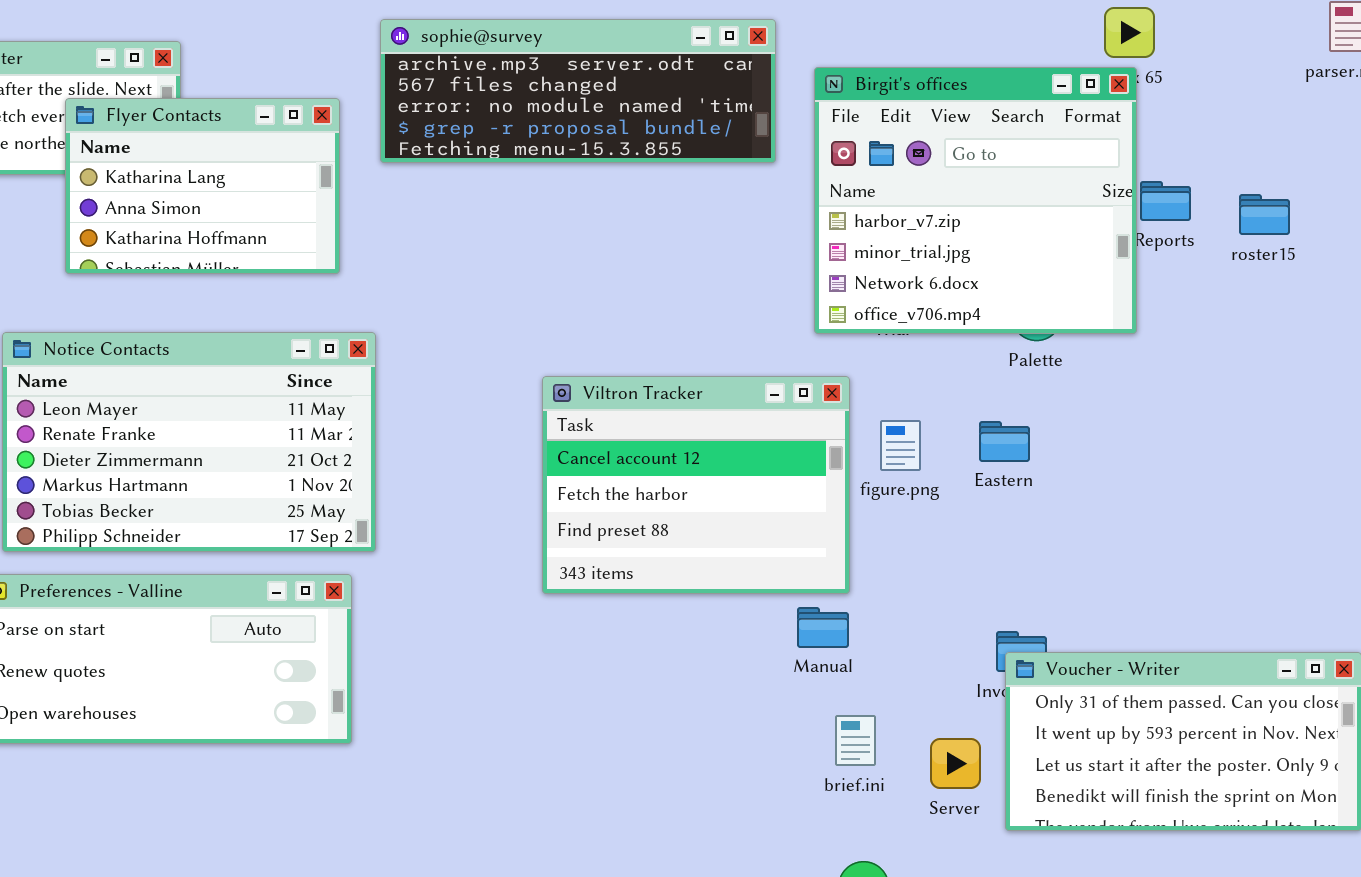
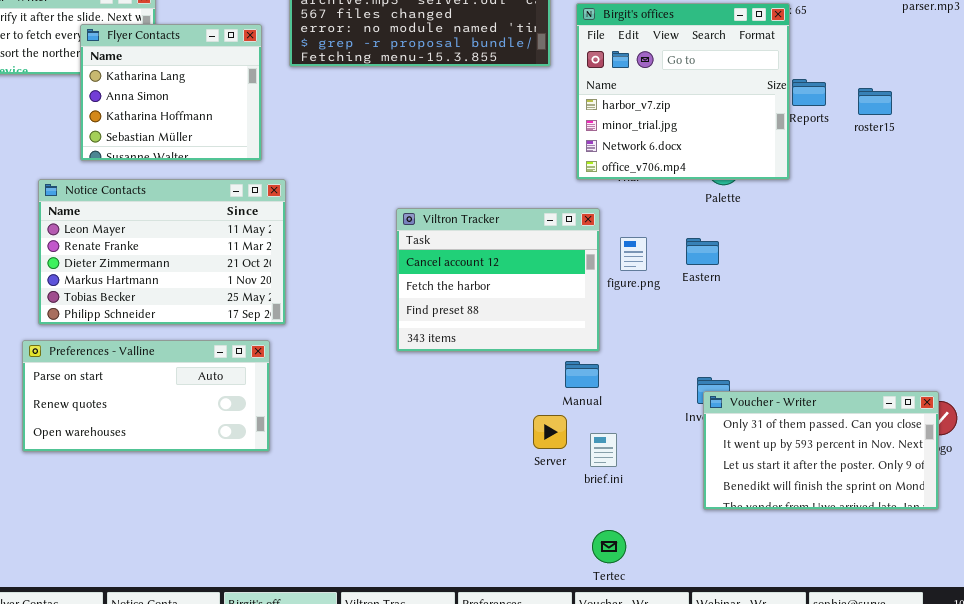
Flyer Contacts: [65,98,340,274] -> [80,24,262,161], resized
Server: [930,738,981,789] -> [533,415,567,449], moved

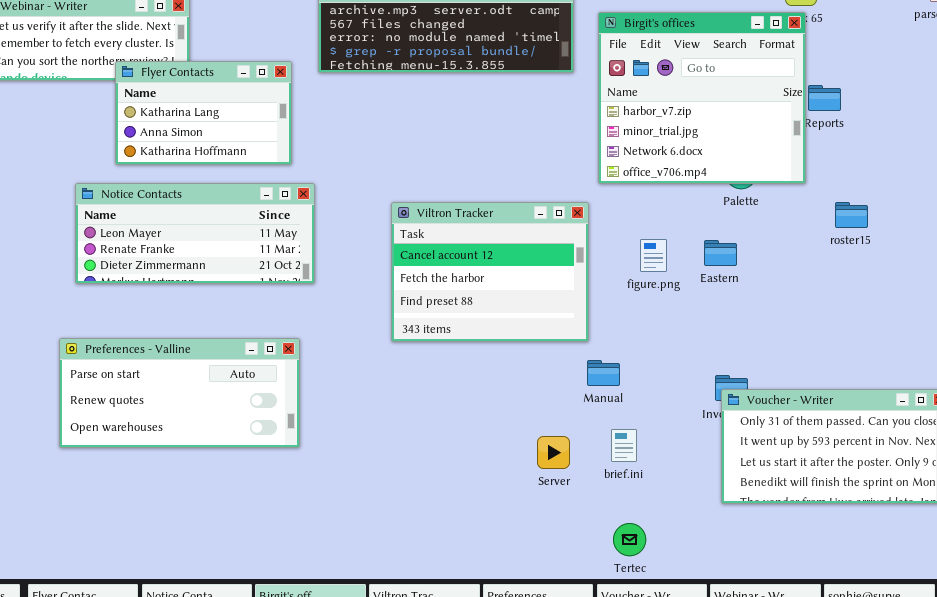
Flyer Contacts: [80,24,262,161] -> [115,61,292,165], resized
roster15: [858,88,892,115] -> [835,202,868,228], moved
Notice Contacts: [38,179,286,325] -> [75,183,315,284], resized
Viltron Tracker: [396,208,600,352] -> [391,202,589,342], moved
Server: [533,415,567,449] -> [537,436,570,469], moved

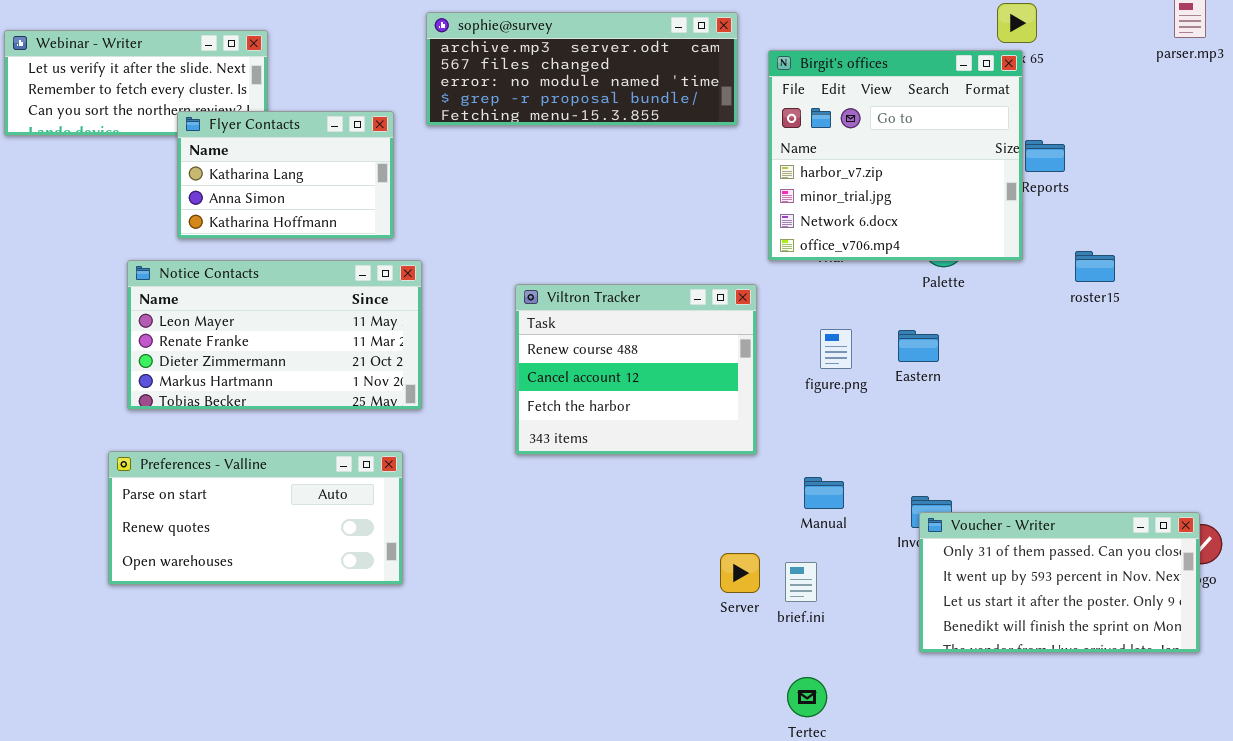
Notice Contacts: [75,183,315,284] -> [127,260,422,410], resized
Viltron Tracker: [391,202,589,342] -> [515,284,757,455], scrolled up 1 row
roster15: [835,202,868,228] -> [1075,251,1115,282], moved
Manual: [587,360,620,386] -> [804,477,844,509], moved
Server: [537,436,570,469] -> [720,553,760,593], moved

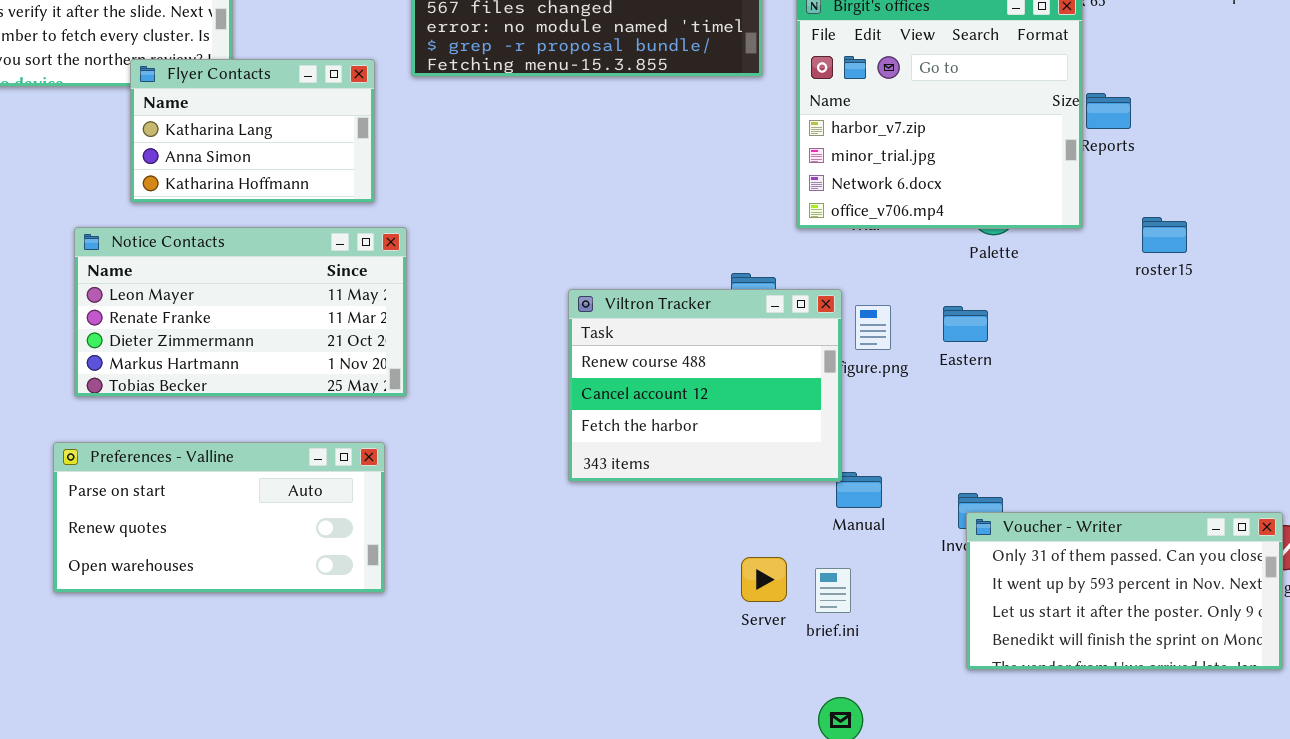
Viltron Tracker: [515,284,757,455] -> [568,289,842,482], moved

